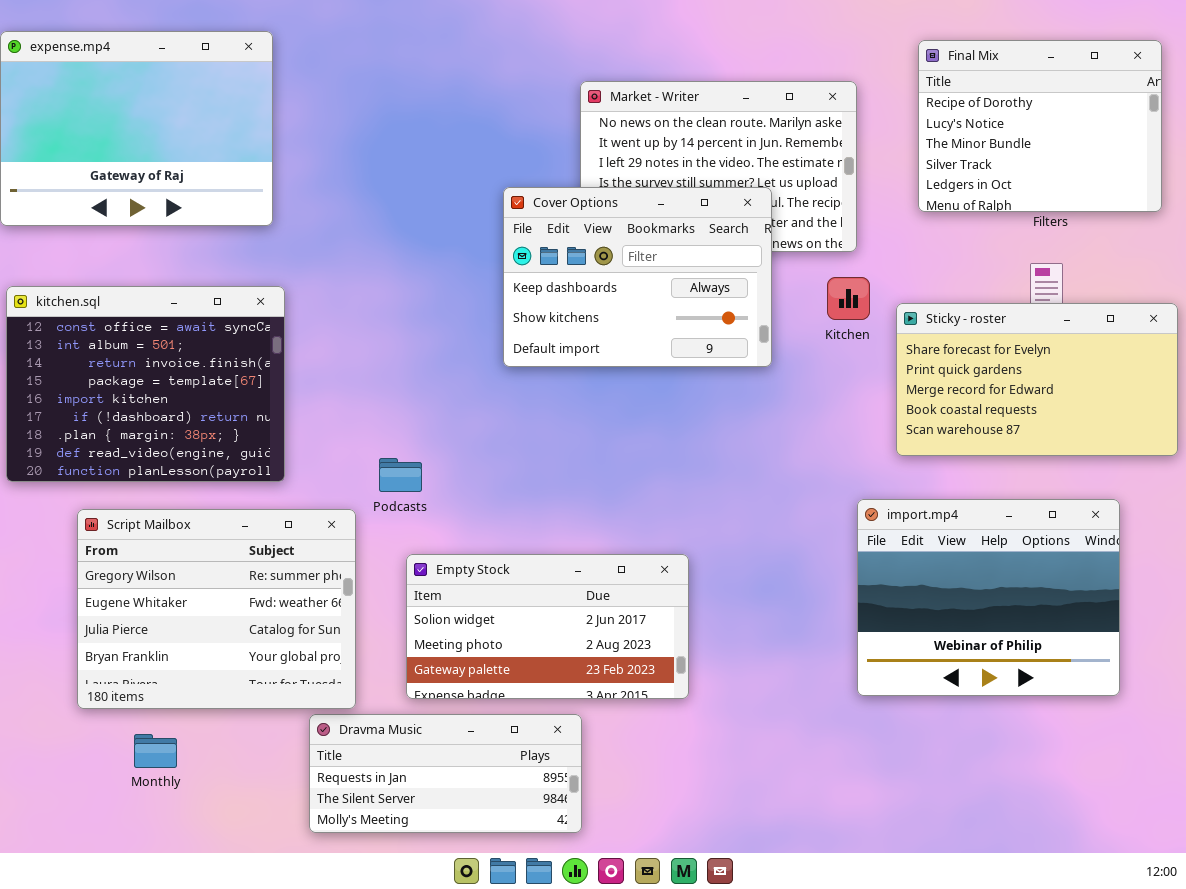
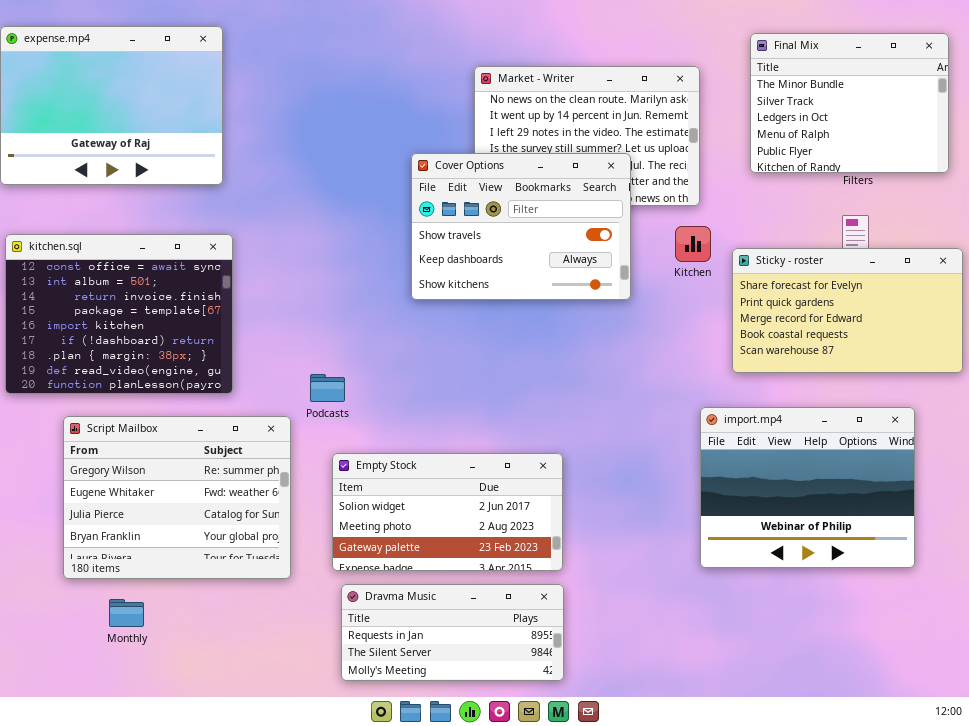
Final Mix: [918,40,1162,212] -> [750,33,949,173], scrolled down 2 rows
Cover Options: [503,187,772,367] -> [411,153,631,300], scrolled up 1 row
Dravma Music: [309,714,582,833] -> [341,584,564,681], moved

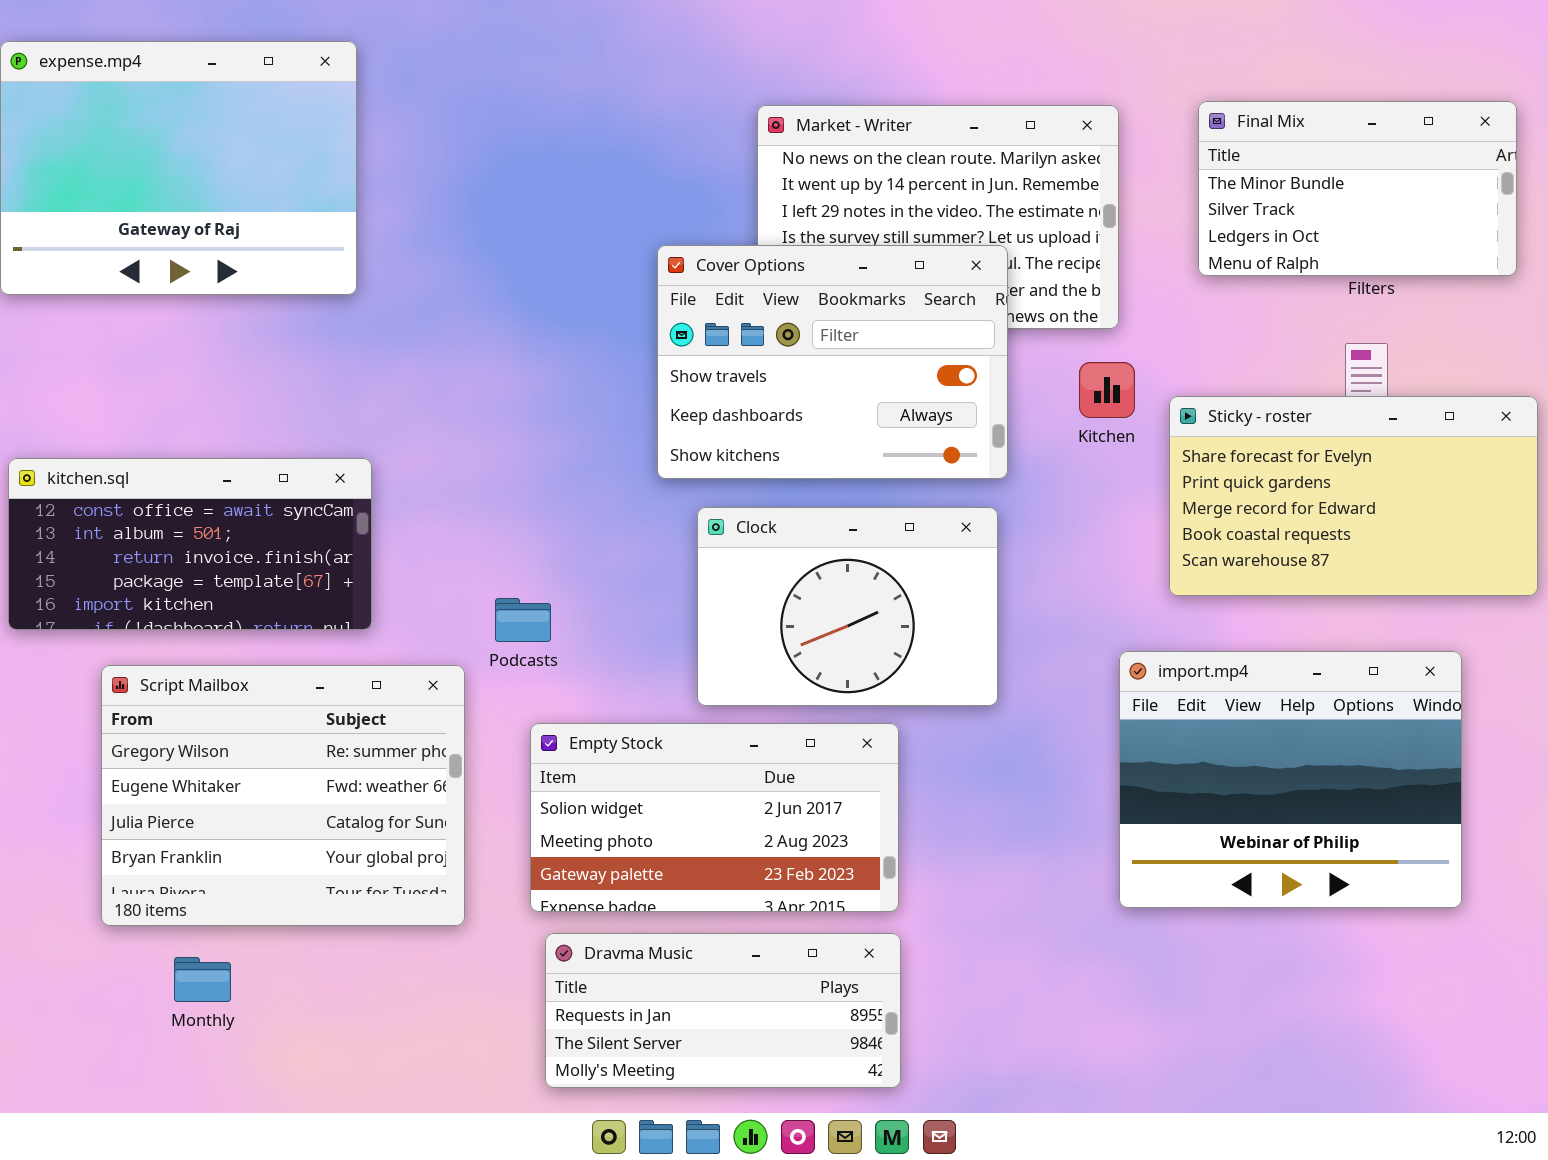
Final Mix: [750,33,949,173] -> [1198,101,1517,276], resized
kitchen.sql: [5,234,233,394] -> [8,458,372,630], resized
Clock: none -> [697,507,998,706], opened

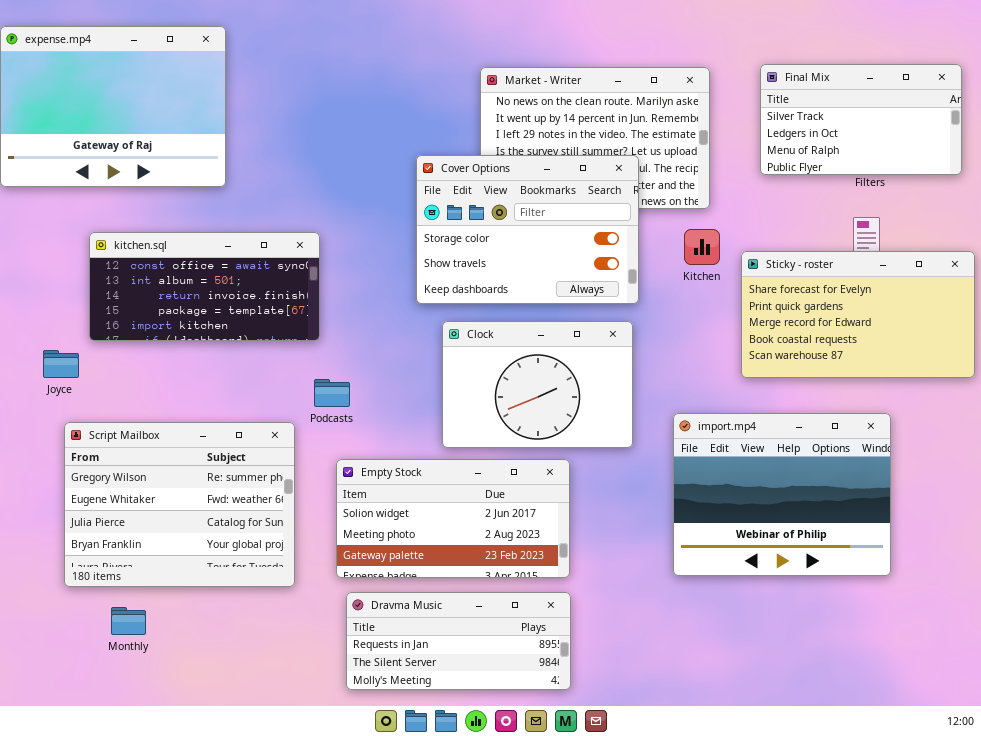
Final Mix: [1198,101,1517,276] -> [760,64,962,175], scrolled down 1 row
Cover Options: [657,245,1008,479] -> [416,155,639,304], scrolled up 1 row
kitchen.sql: [8,458,372,630] -> [89,232,320,341], moved
import.mp4: [1119,651,1462,908] -> [673,413,891,576], moved

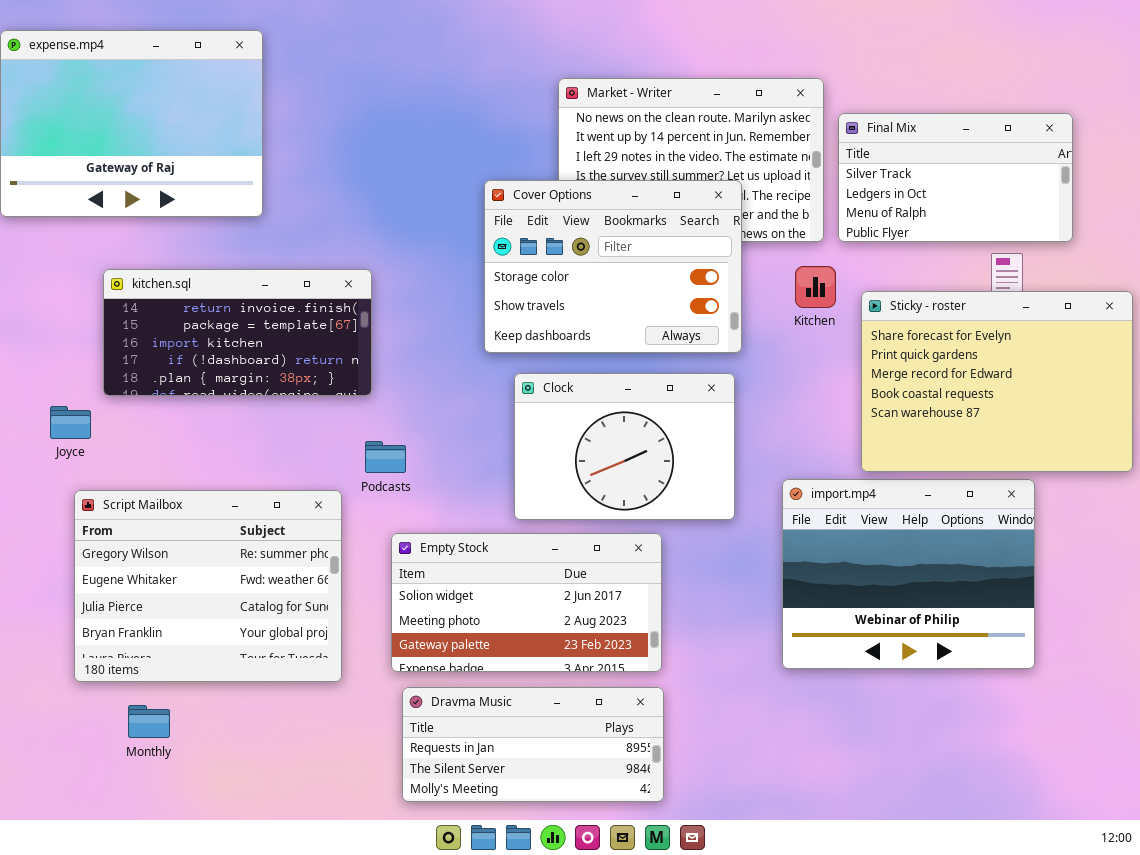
Final Mix: [760,64,962,175] -> [838,113,1073,242], moved
kitchen.sql: [89,232,320,341] -> [103,269,372,396], scrolled down 2 rows
Sticky - roster: [741,251,975,378] -> [861,291,1133,472], resized

